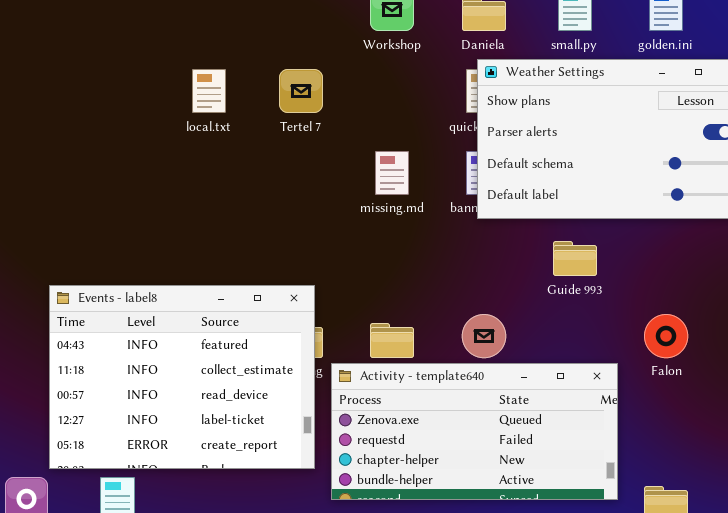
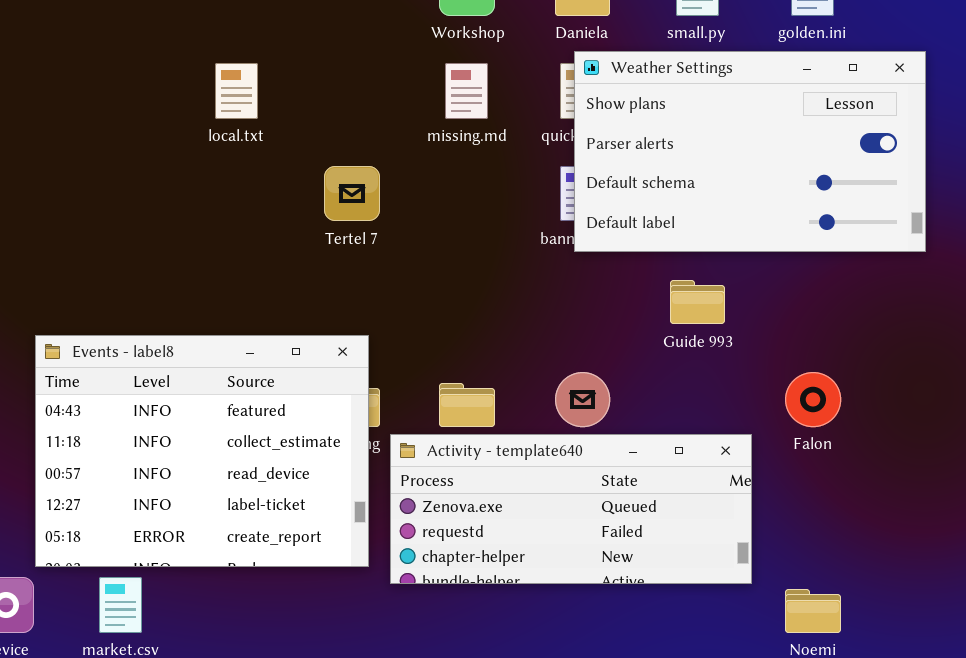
Tertel 7: [279,69,323,113] -> [324,166,380,221], moved
missing.md: [375,151,409,195] -> [445,63,488,119], moved
Activity - template640: [331,363,618,500] -> [390,434,752,584], resized

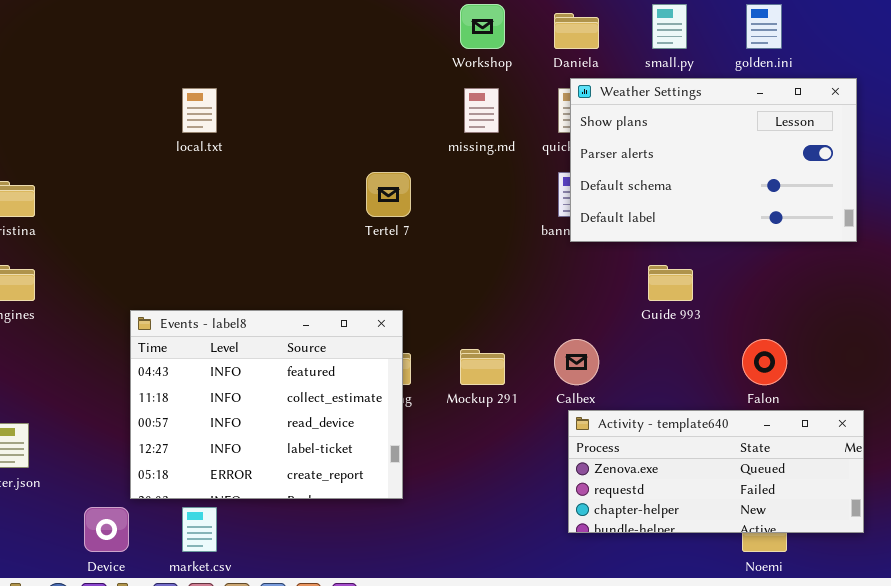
local.txt: [215,63,258,119] -> [182,88,217,133], moved
Activity - template640: [390,434,752,584] -> [568,410,864,533], moved

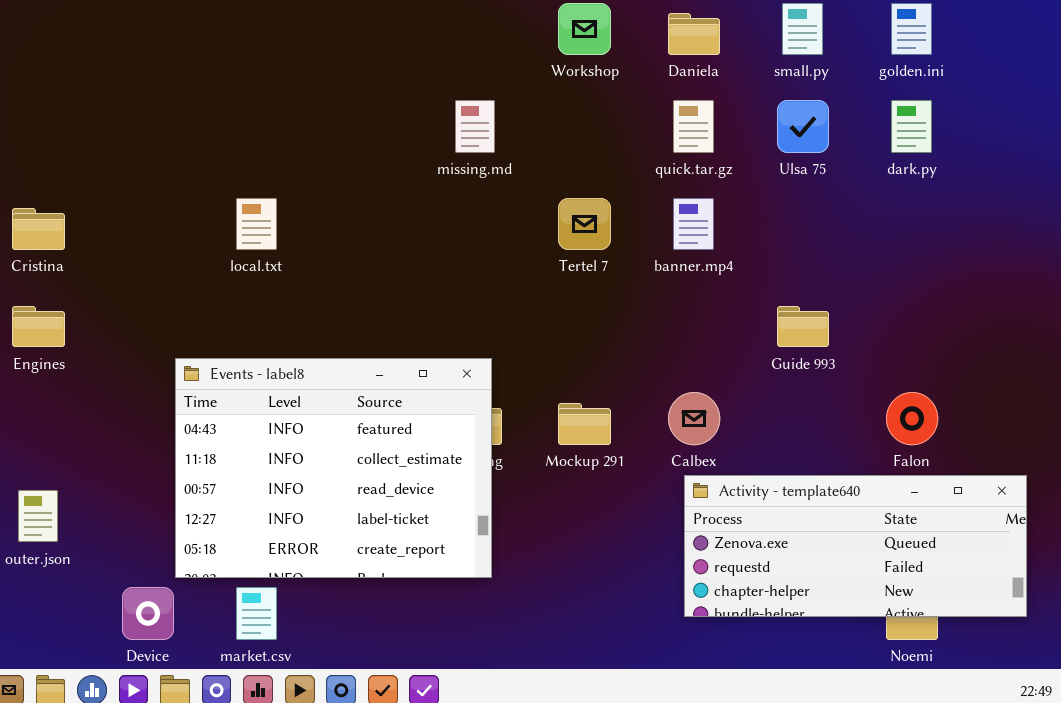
Weather Settings: [570,78,857,242] -> none, closed
local.txt: [182,88,217,133] -> [236,198,277,250], moved
missing.md: [464,88,499,133] -> [455,100,495,153], moved
Tertel 7: [366,172,411,217] -> [558,198,611,250], moved

